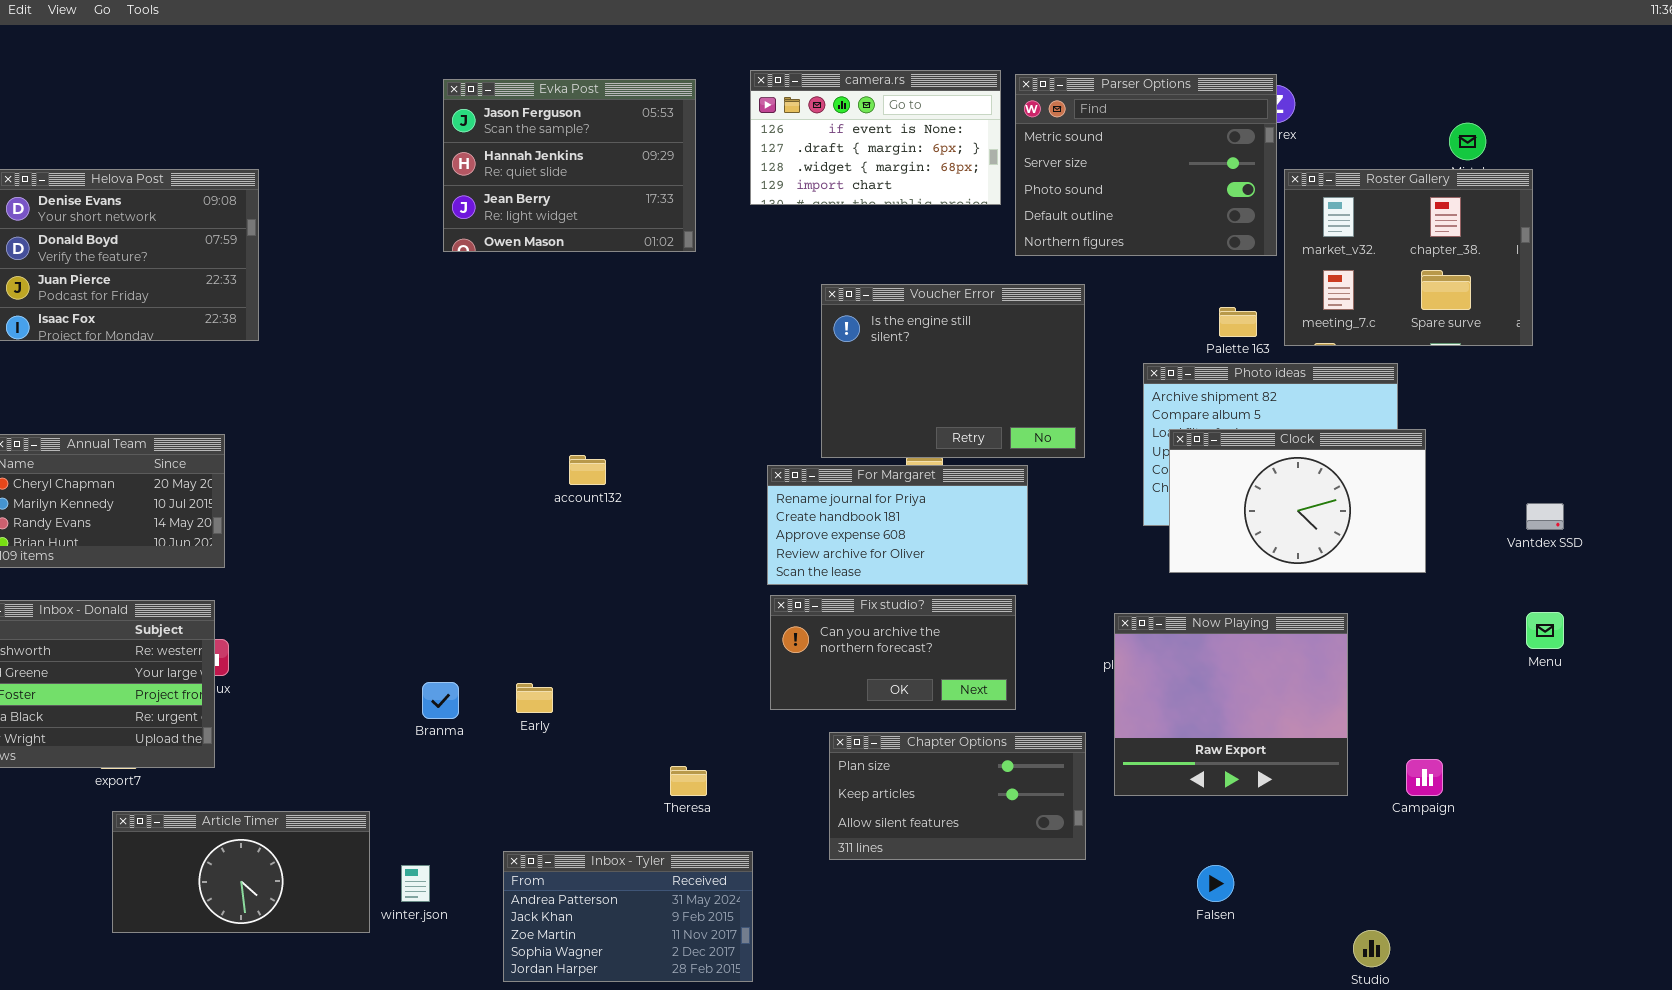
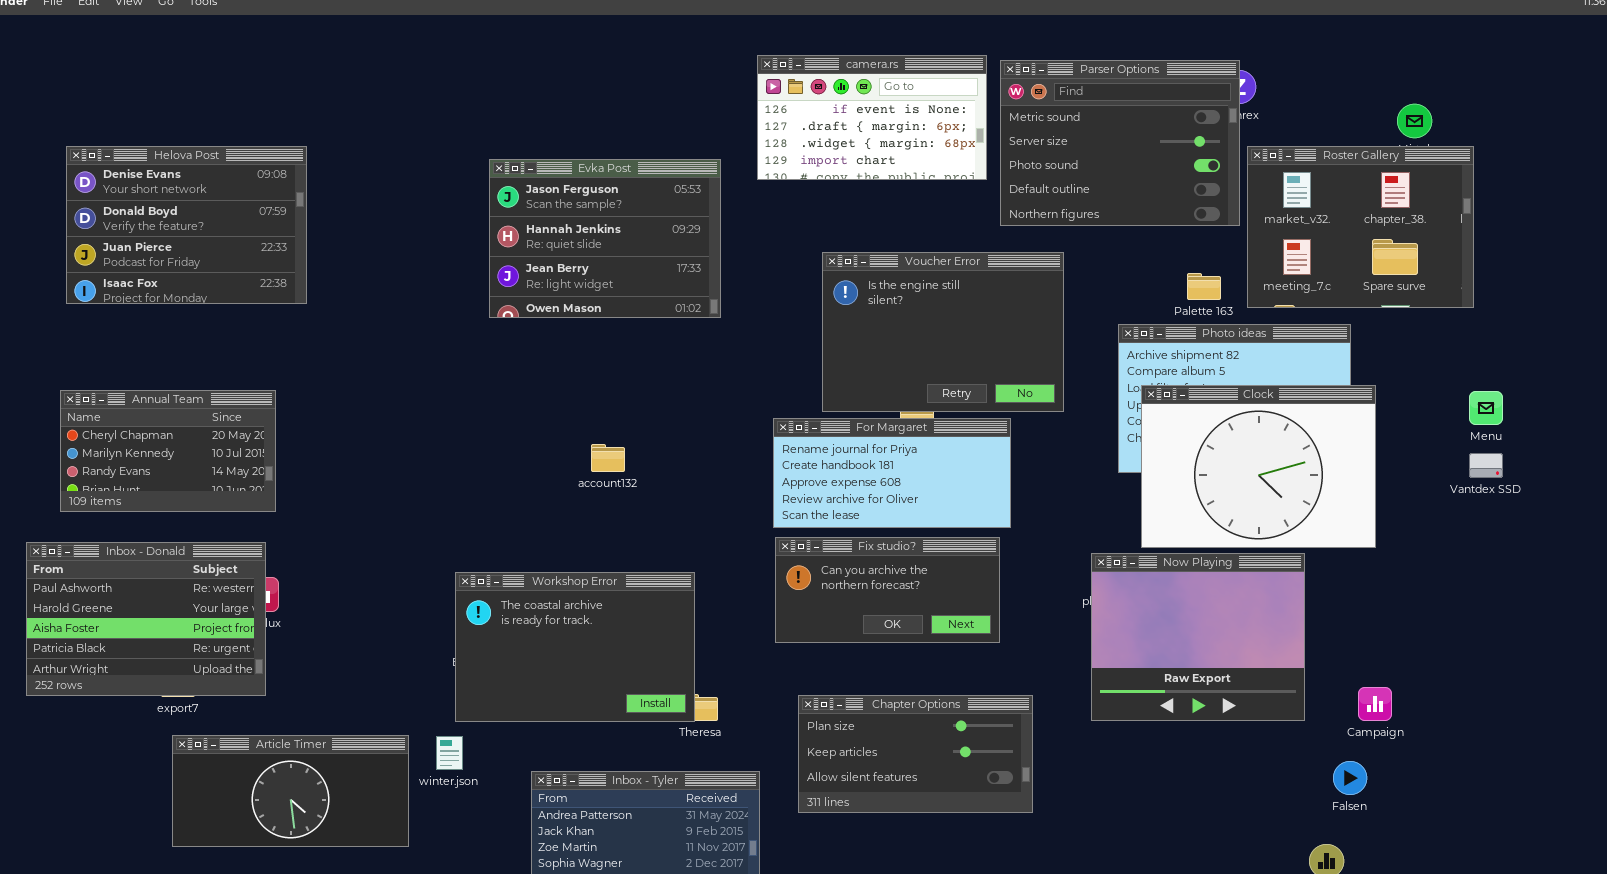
Evka Post: [443,79,696,252] -> [489,159,721,318], moved
Clock: [1169,429,1426,573] -> [1141,385,1376,548], resized
account132: [569,455,606,485] -> [591,444,625,472], moved
Menu: [1526,612,1564,649] -> [1469,391,1503,425], moved
Workshop Error: none -> [455,572,695,722], opened
Chapter Options: [829,732,1086,860] -> [798,695,1033,813], moved
winter.json: [401,865,430,902] -> [436,736,463,770], moved
Falsen: [1197,865,1234,902] -> [1333,761,1367,795], moved

